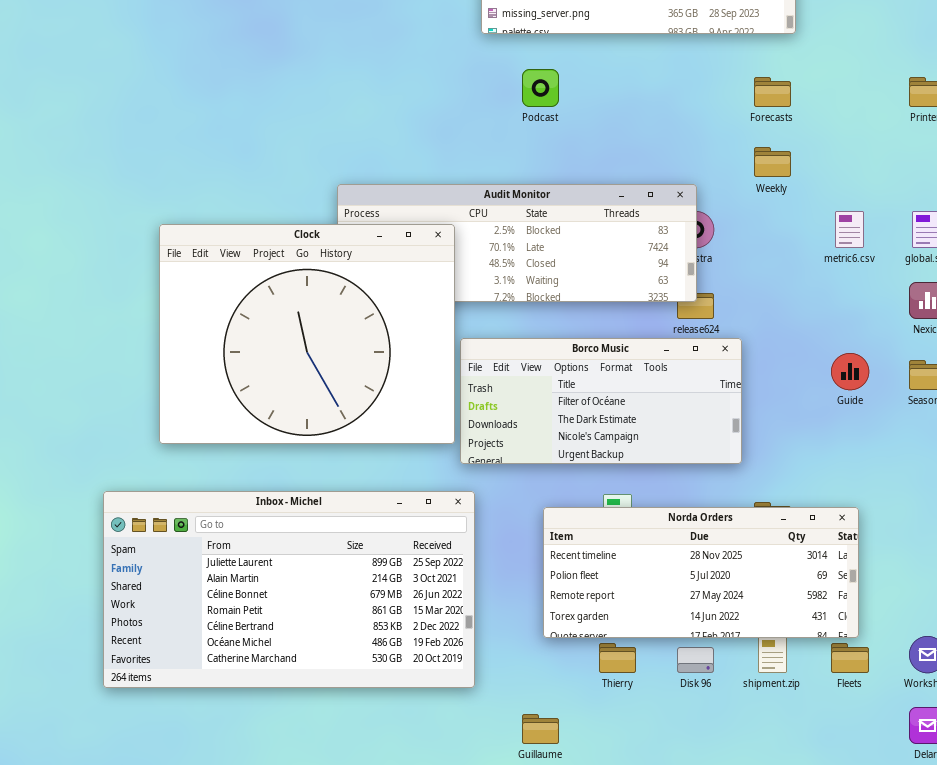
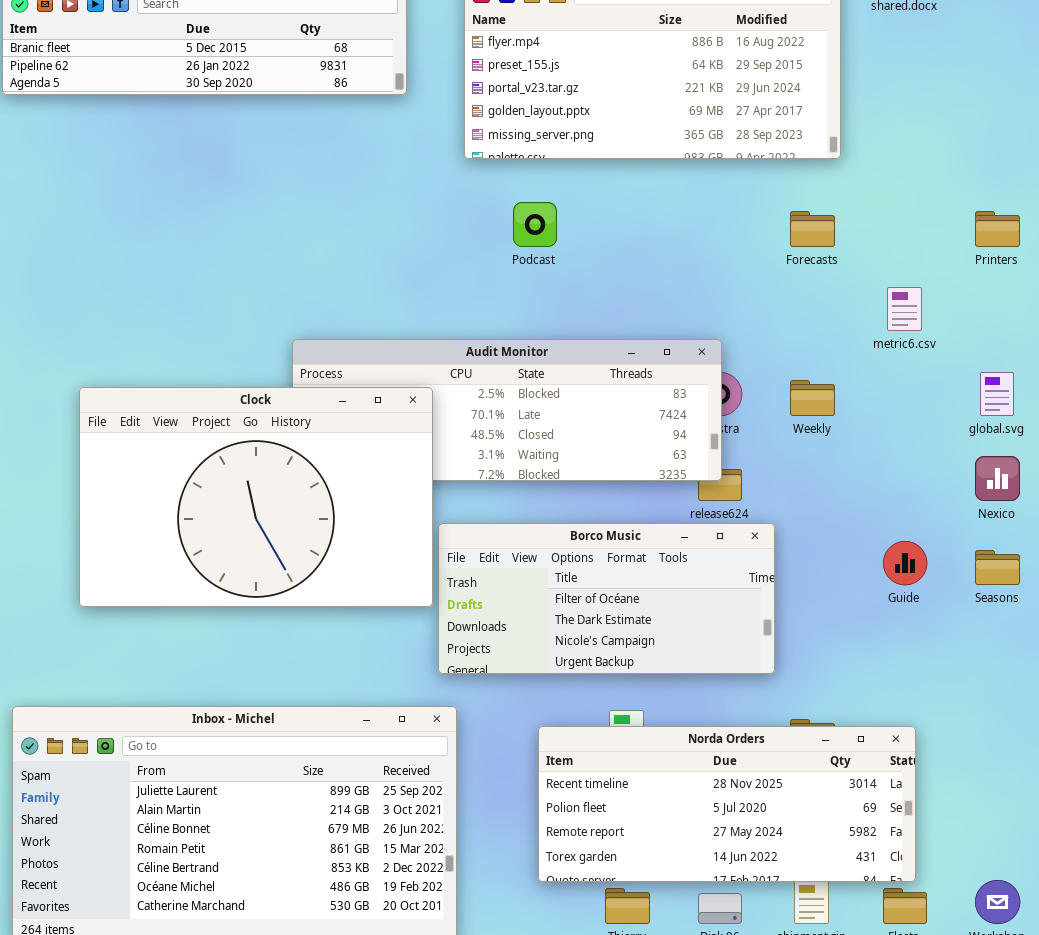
Weekly: [754,147,791,177] -> [790,380,835,416], moved
metric6.csv: [835,211,864,248] -> [887,287,922,331], moved
Clock: [159,224,455,444] -> [79,387,433,607], resized

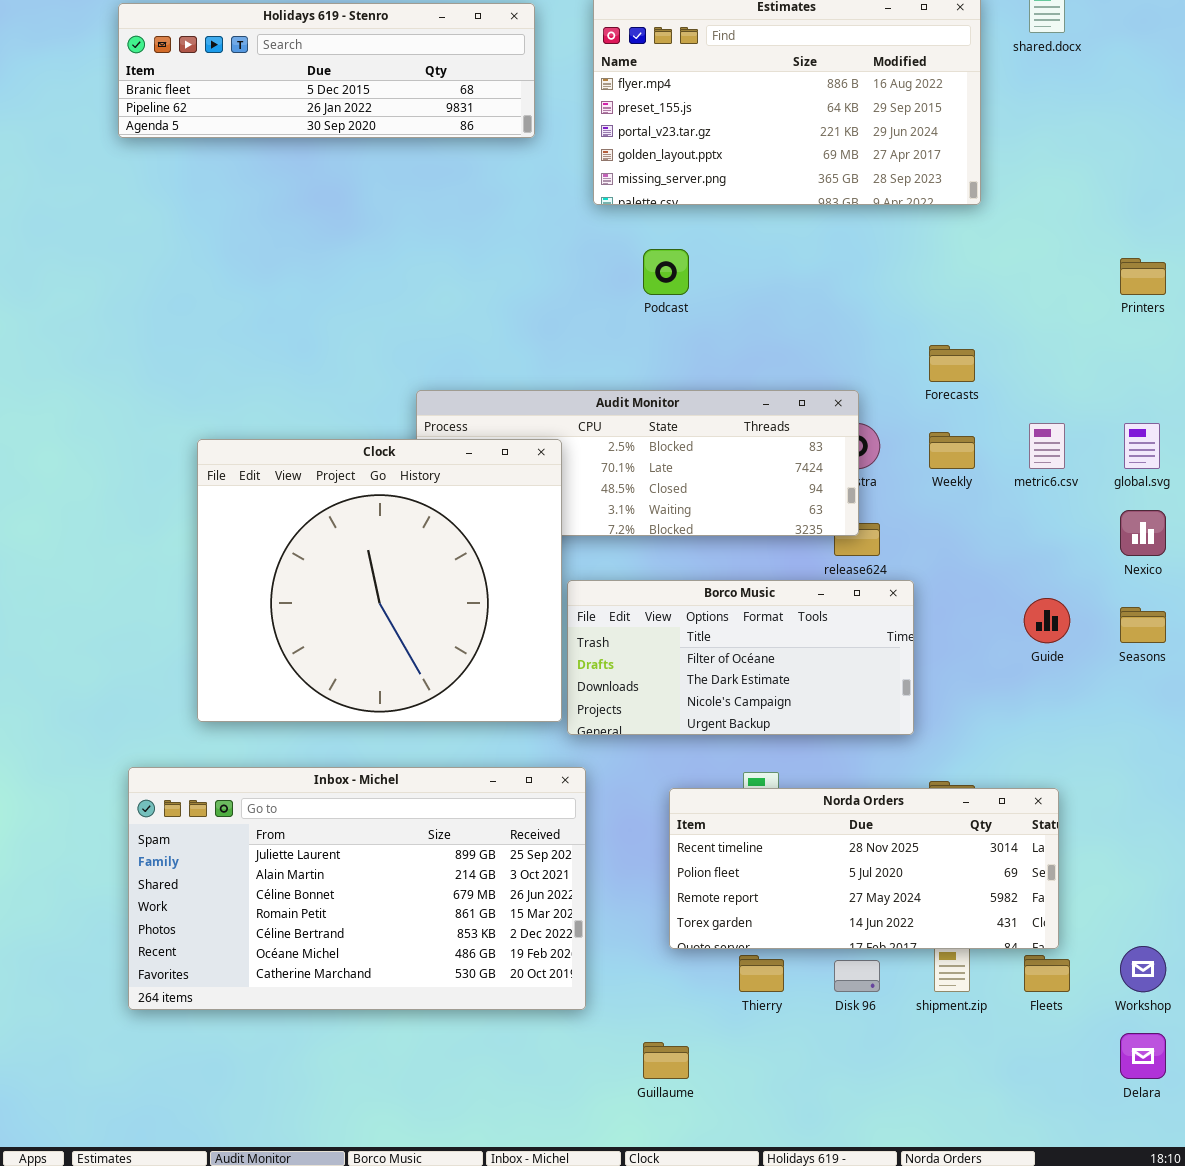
Forecasts: [790,211,835,247] -> [929,345,975,382], moved
metric6.csv: [887,287,922,331] -> [1029,423,1065,469], moved
Clock: [79,387,433,607] -> [197,439,562,722], resized

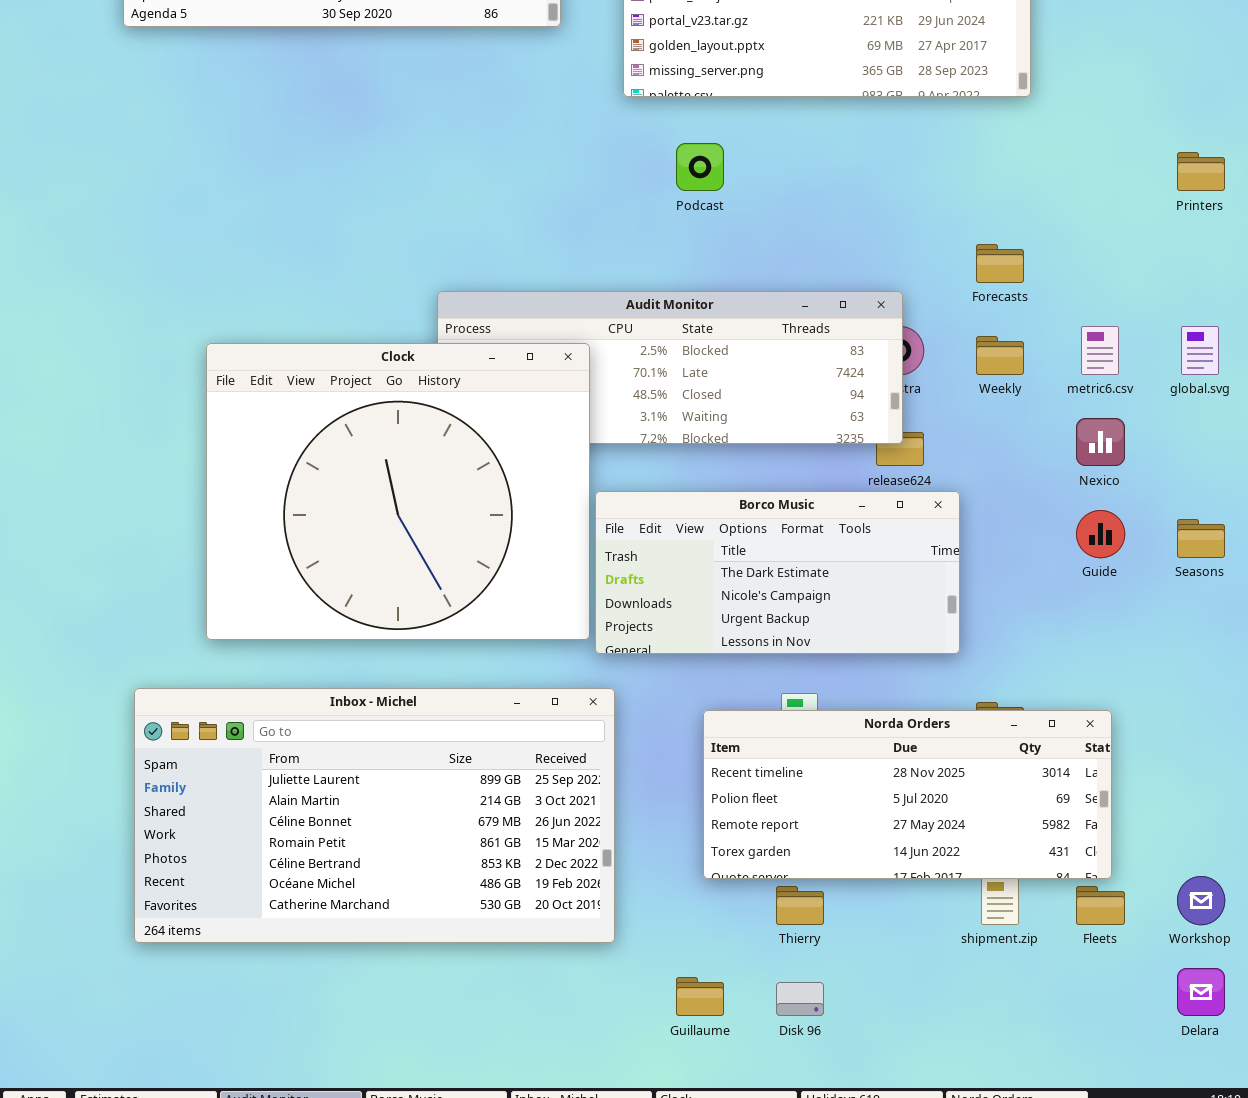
Nexico: [1120,510,1166,556] -> [1076,418,1125,466], moved
Borco Music: [567,580,914,735] -> [595,491,960,654], scrolled down 1 row
Disk 96: [834,960,880,992] -> [776,982,824,1016], moved

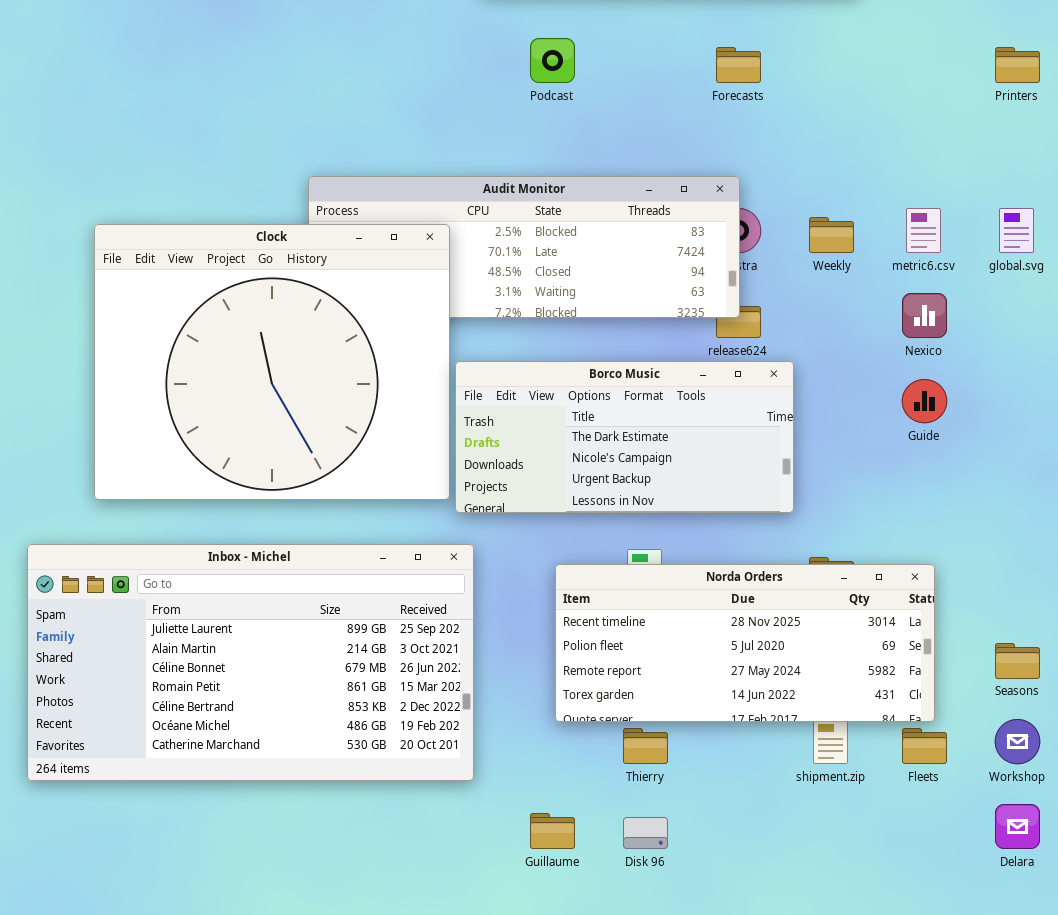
Forecasts: [976,244,1024,283] -> [716,47,761,83], moved
Seasons: [1177,519,1225,558] -> [995,643,1040,679], moved

